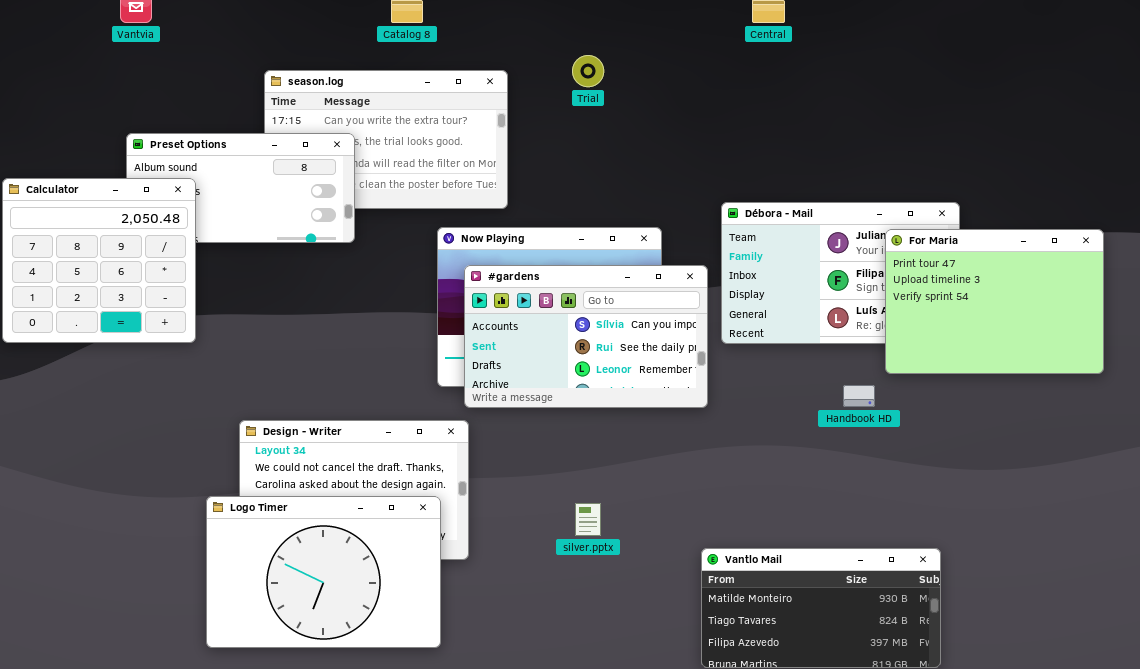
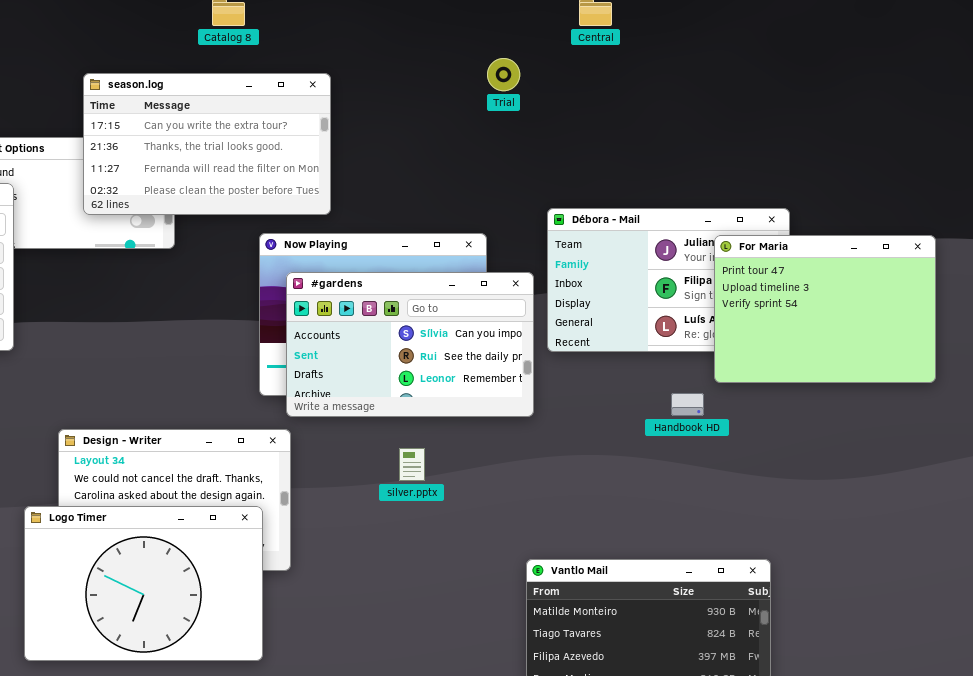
Trial: [572,55,604,87] -> [487,58,520,91], moved
season.log: [264,70,508,209] -> [83,73,331,215], raised
silver.pptx: [575,503,601,536] -> [399,448,425,481], moved

